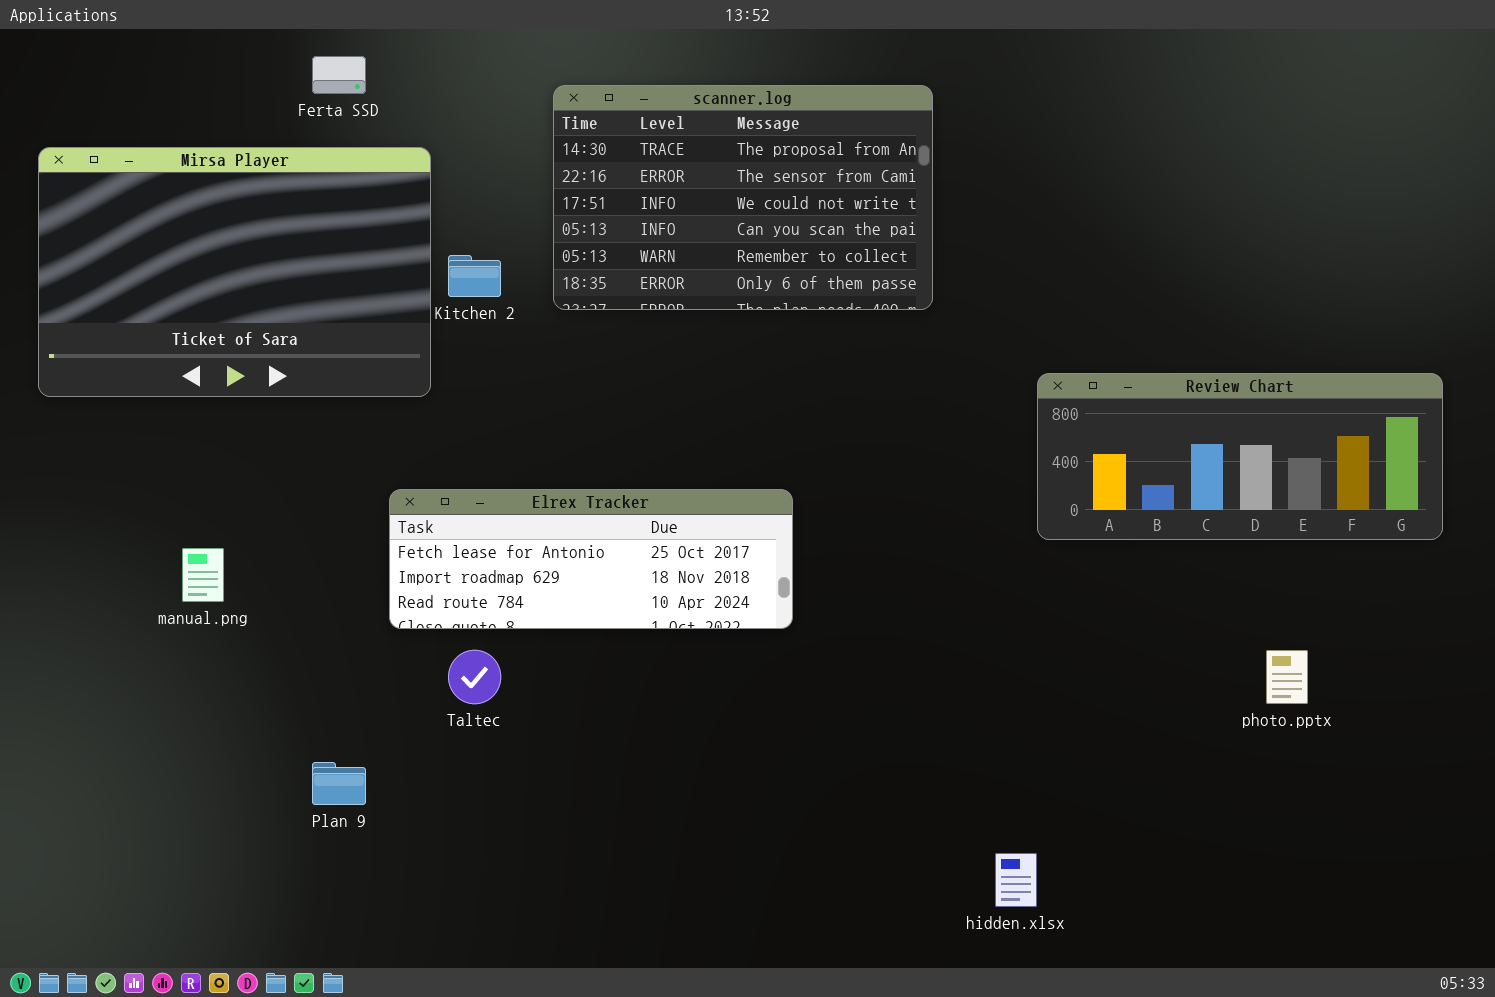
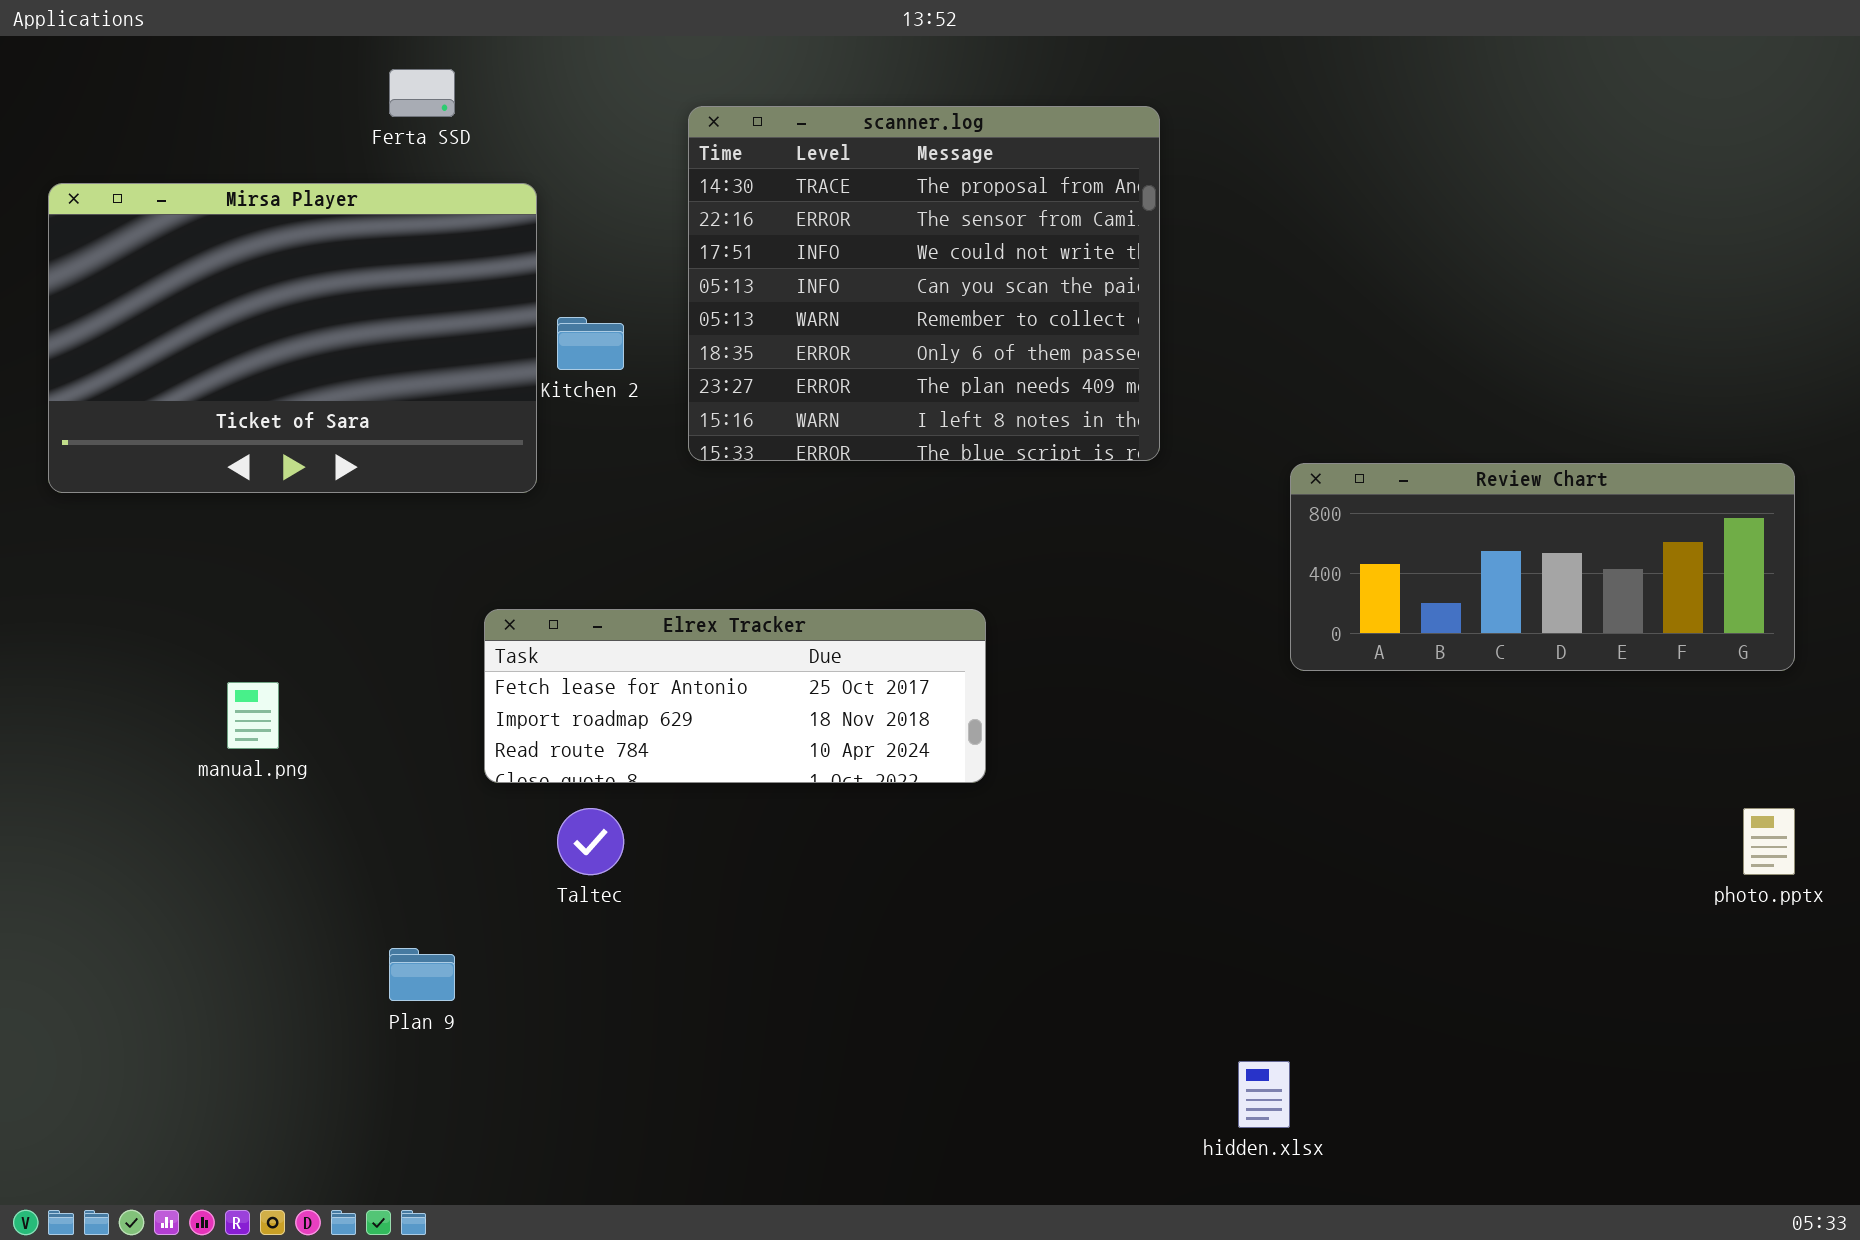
scanner.log: [553,85,933,310] -> [688,106,1160,461], resized
photo.pptx: [1266,650,1308,704] -> [1743,808,1795,875], moved

